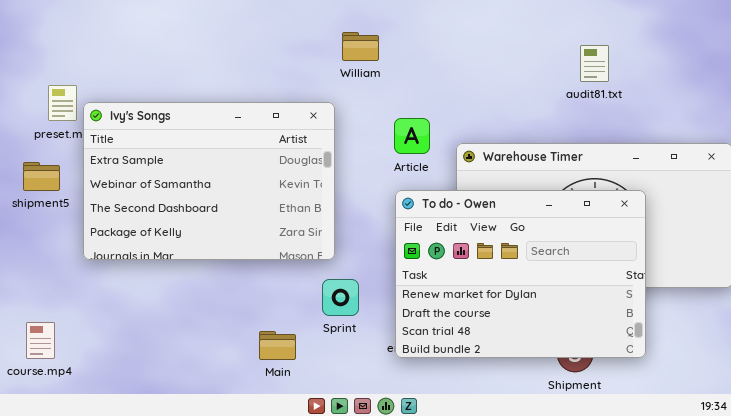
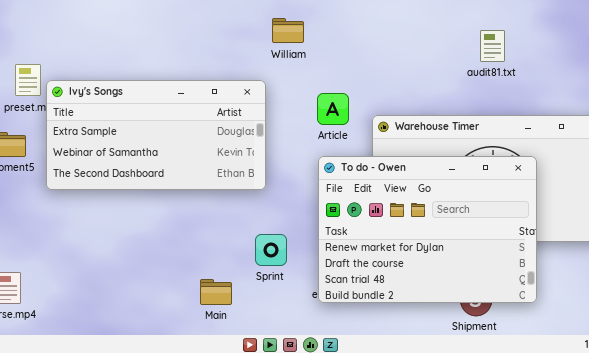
Ivy's Songs: [83,102,335,260] -> [46,80,266,190], resized

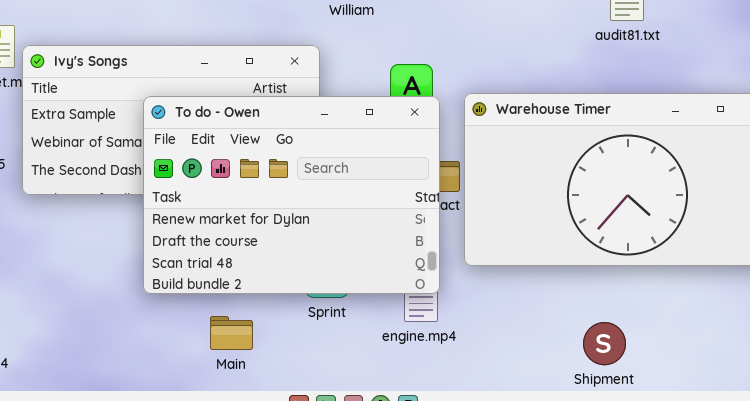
To do - Owen: [318,156,537,303] -> [143,96,440,294], moved
Main: [200,279,232,305] -> [210,316,253,350], moved

